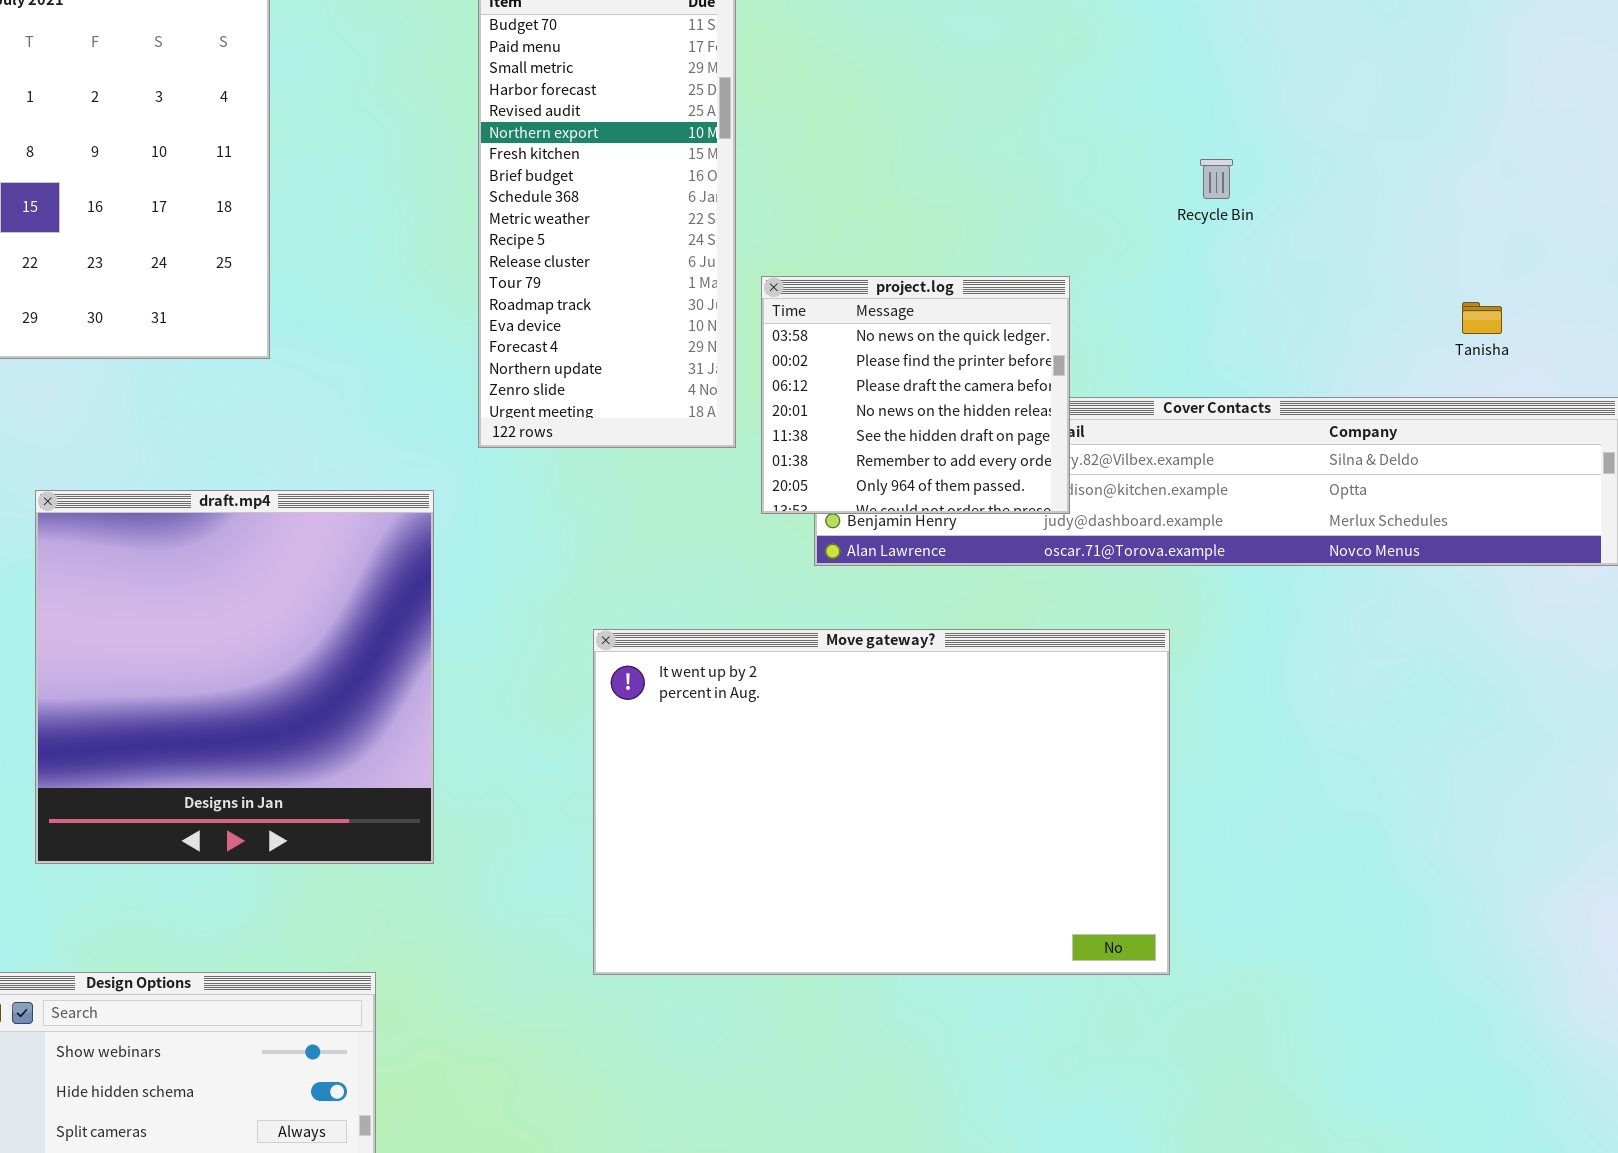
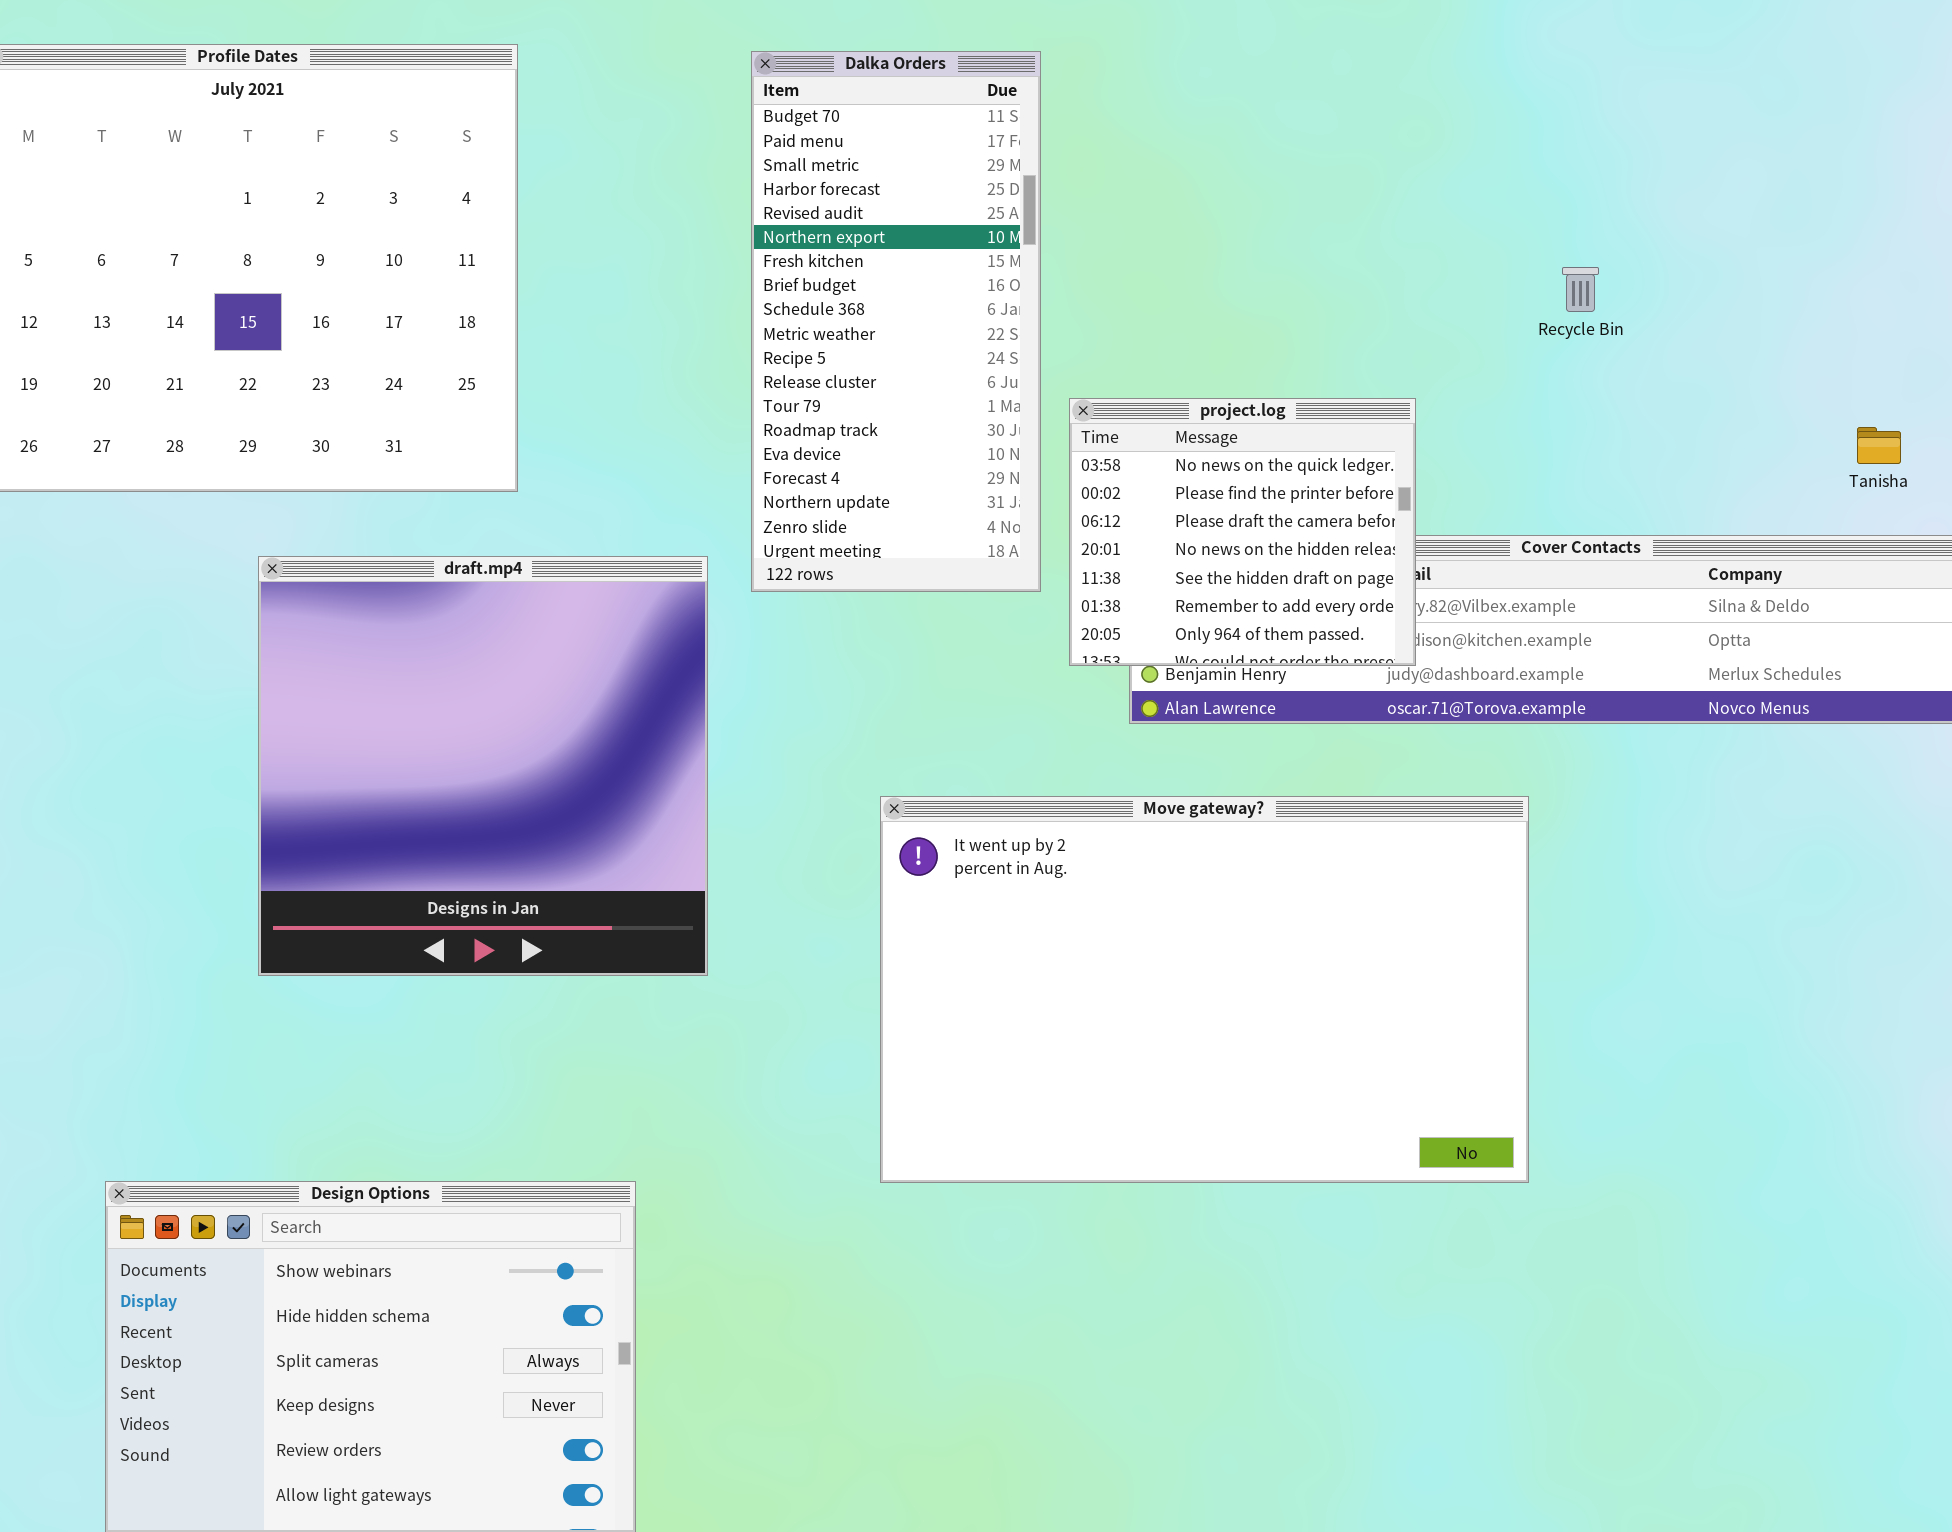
draft.mp4: [35,490,434,864] -> [258,556,708,976], moved

